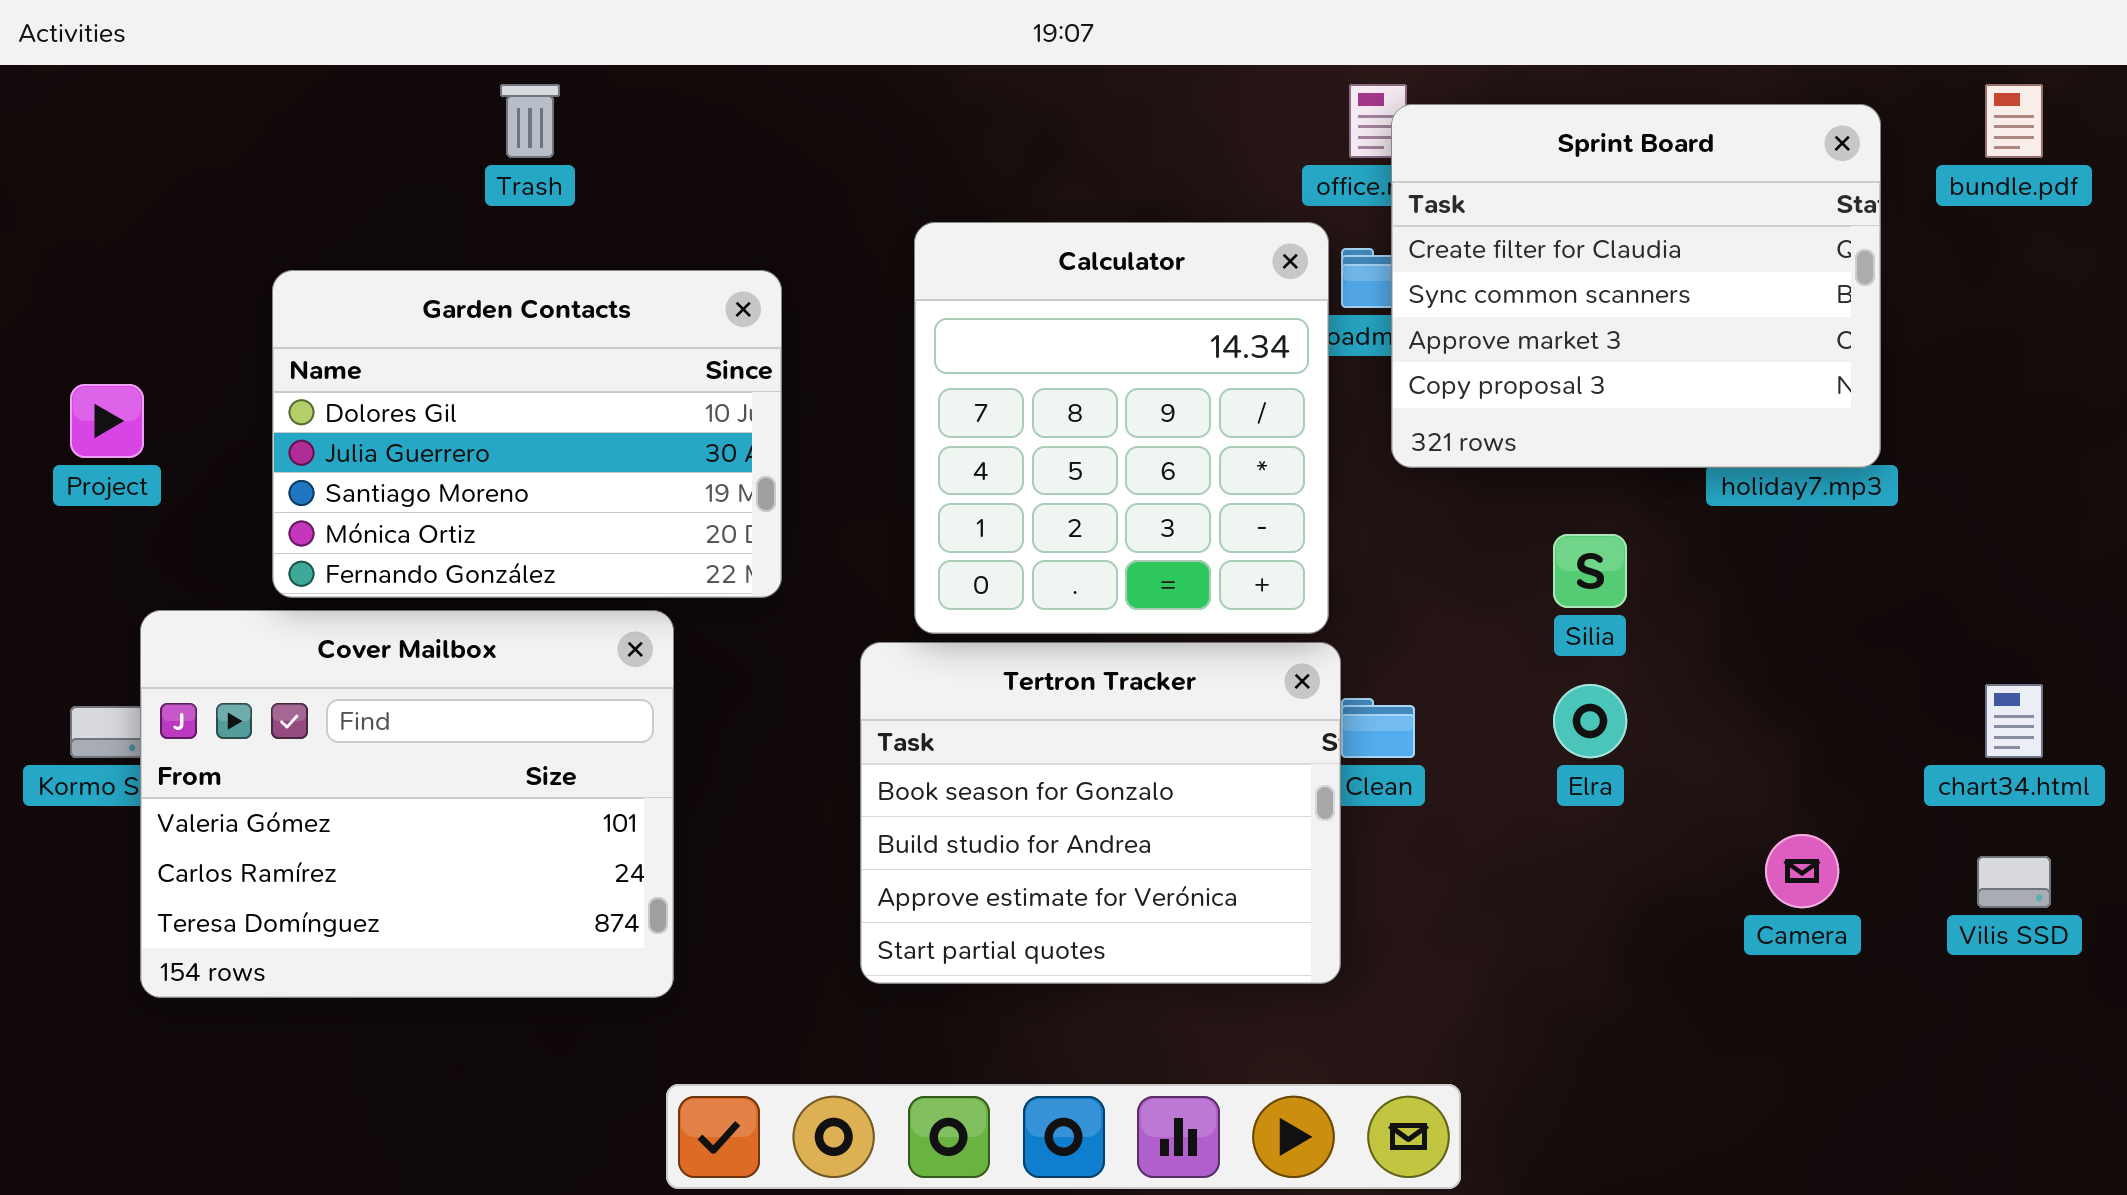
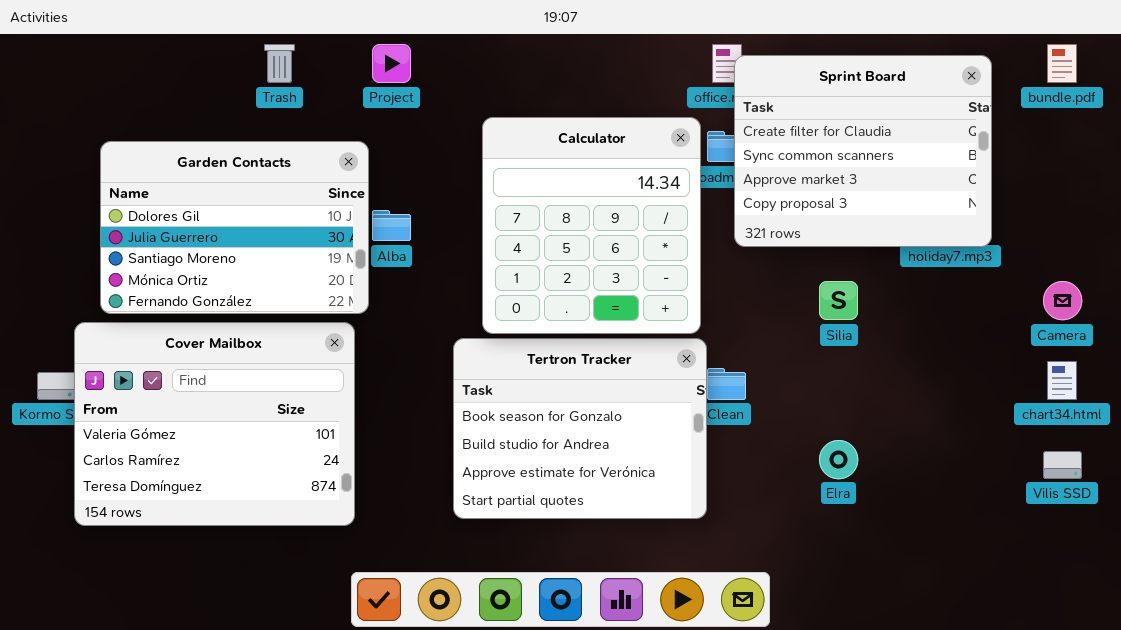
Garden Contacts: [272,270,782,598] -> [100,141,369,314], moved
Project: [70,384,144,458] -> [372,44,411,83], moved
Elra: [1553,684,1627,758] -> [819,440,858,479], moved
Camera: [1765,834,1839,908] -> [1043,281,1082,320], moved

